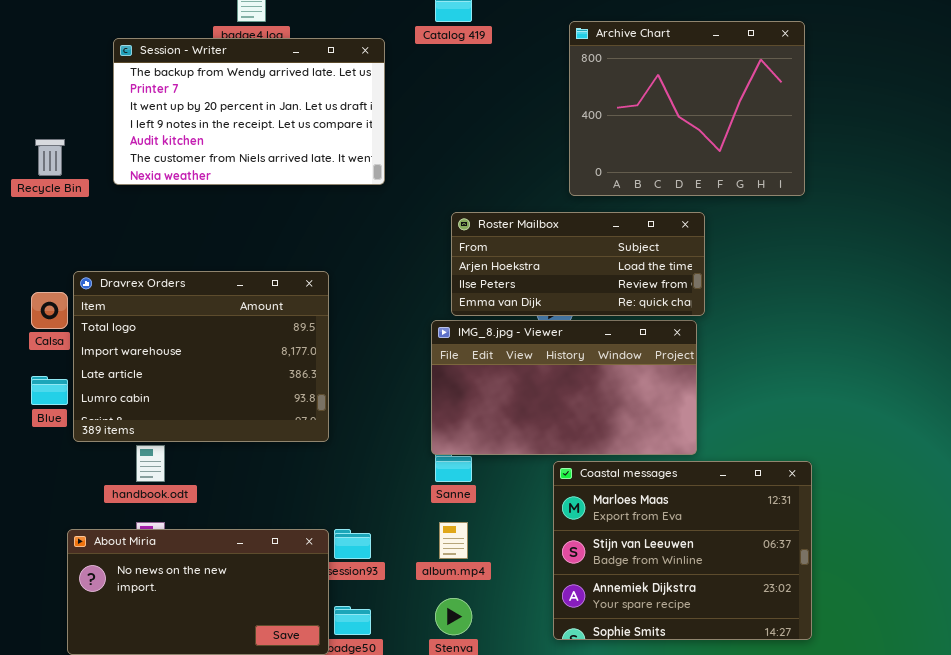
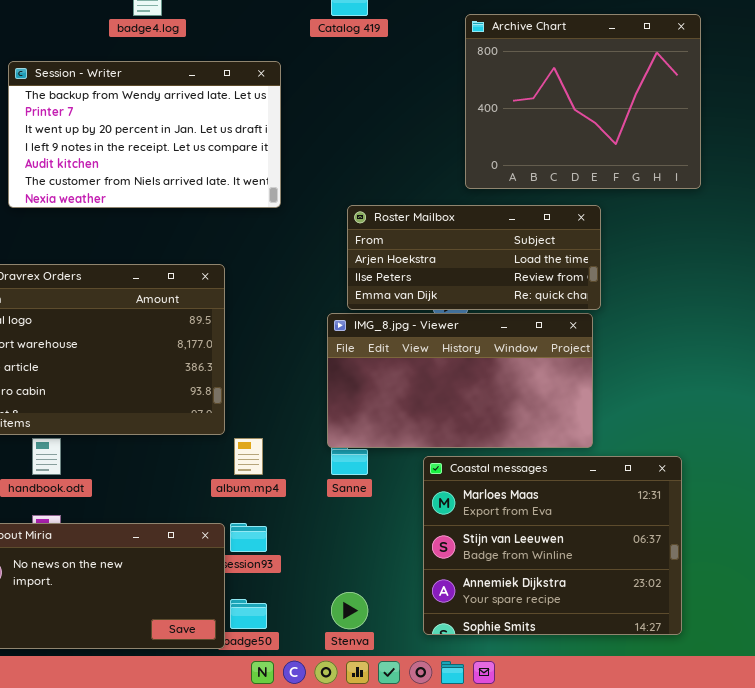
Session - Writer: [113,38,385,185] -> [8,61,281,208], moved
Coastal messages: [553,461,812,640] -> [423,456,682,635], moved
album.mp4: [439,522,468,559] -> [234,438,263,475], moved

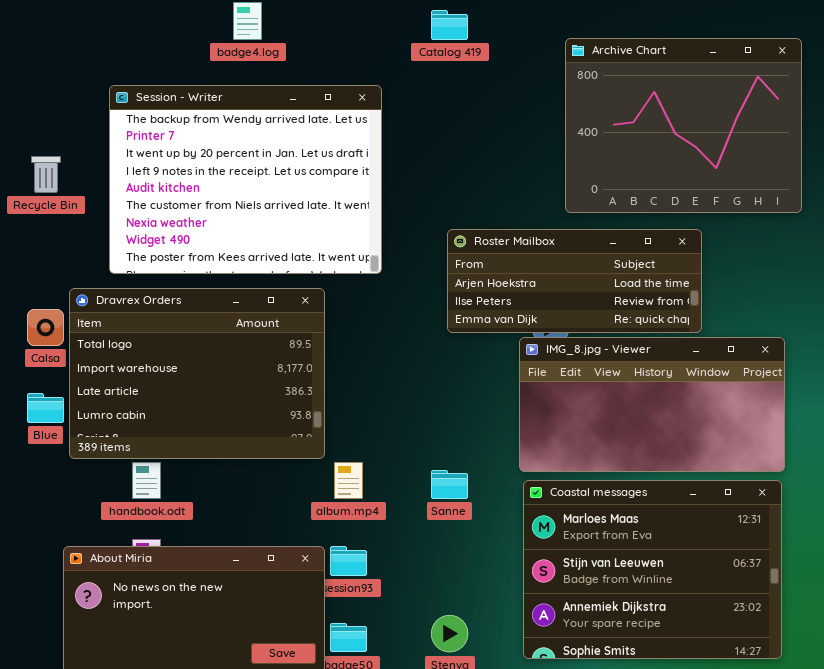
Session - Writer: [8,61,281,208] -> [109,85,382,274], resized
IMG_8.jpg - Viewer: [327,313,593,448] -> [519,337,785,472], moved

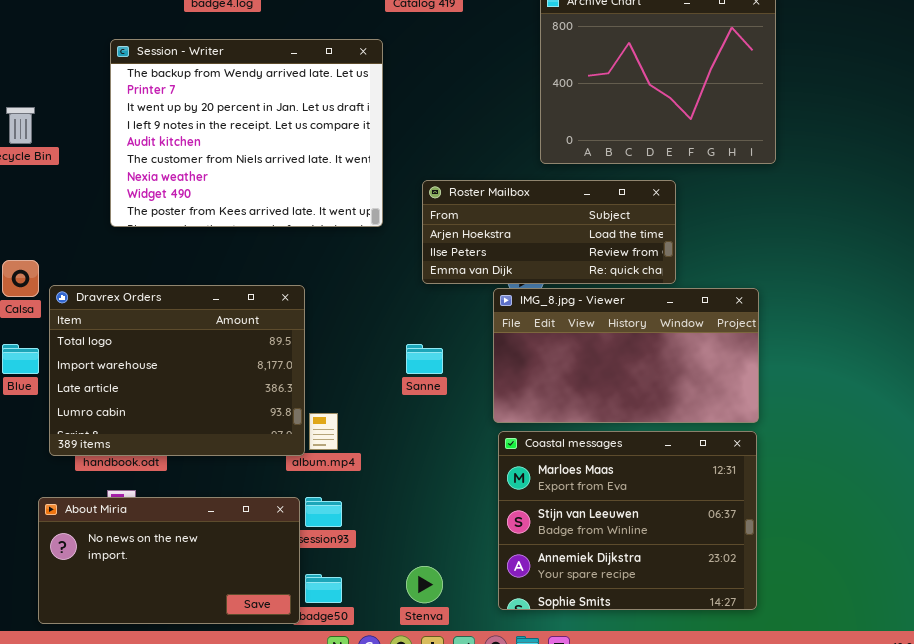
Session - Writer: [109,85,382,274] -> [110,39,383,227], moved
Dravrex Orders: [69,288,325,459] -> [49,285,305,456], moved
Sanne: [431,470,468,499] -> [406,344,443,374], moved

